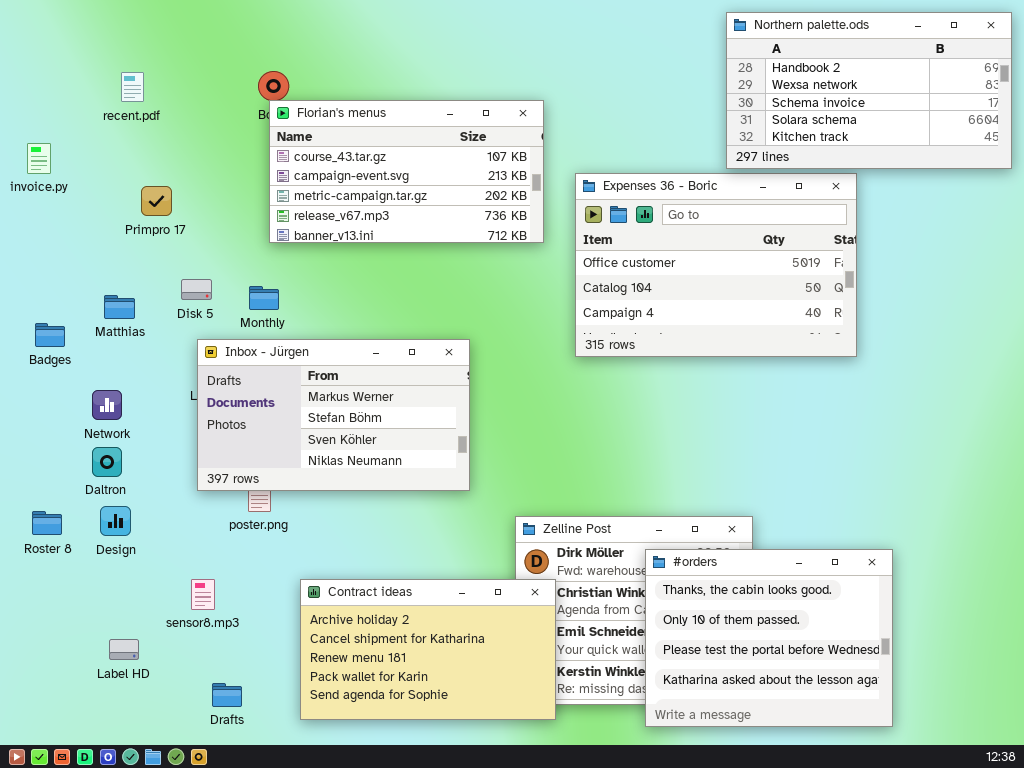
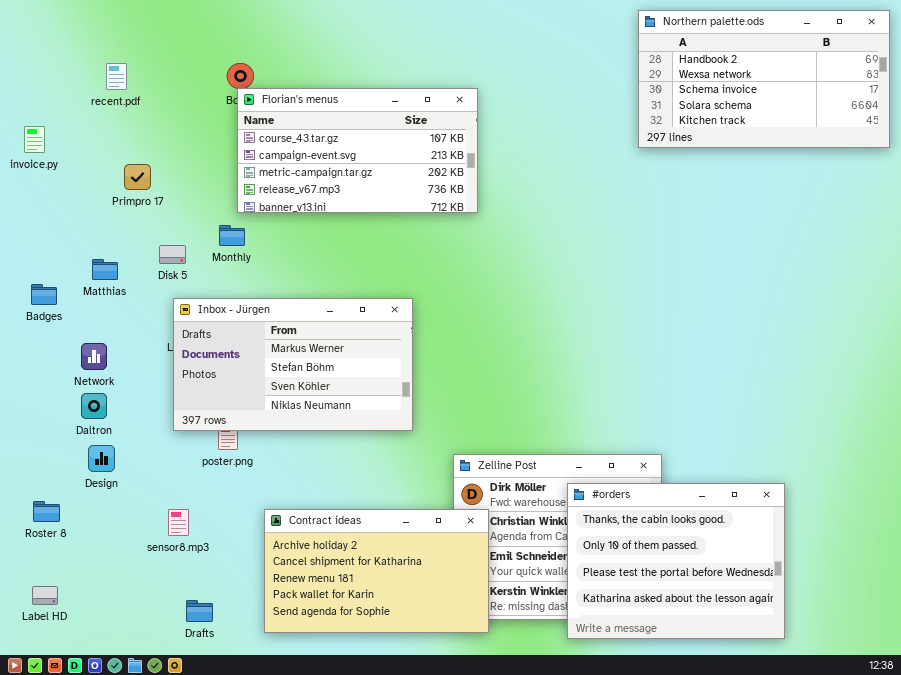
Expenses 36 - Boric: [575,173,857,357] -> none, closed
Monthly: [249,286,279,310] -> [219,225,245,246], moved
Roster 8: [32,511,62,535] -> [33,501,60,522], moved
Label HD: [109,639,139,660] -> [32,586,58,605], moved

